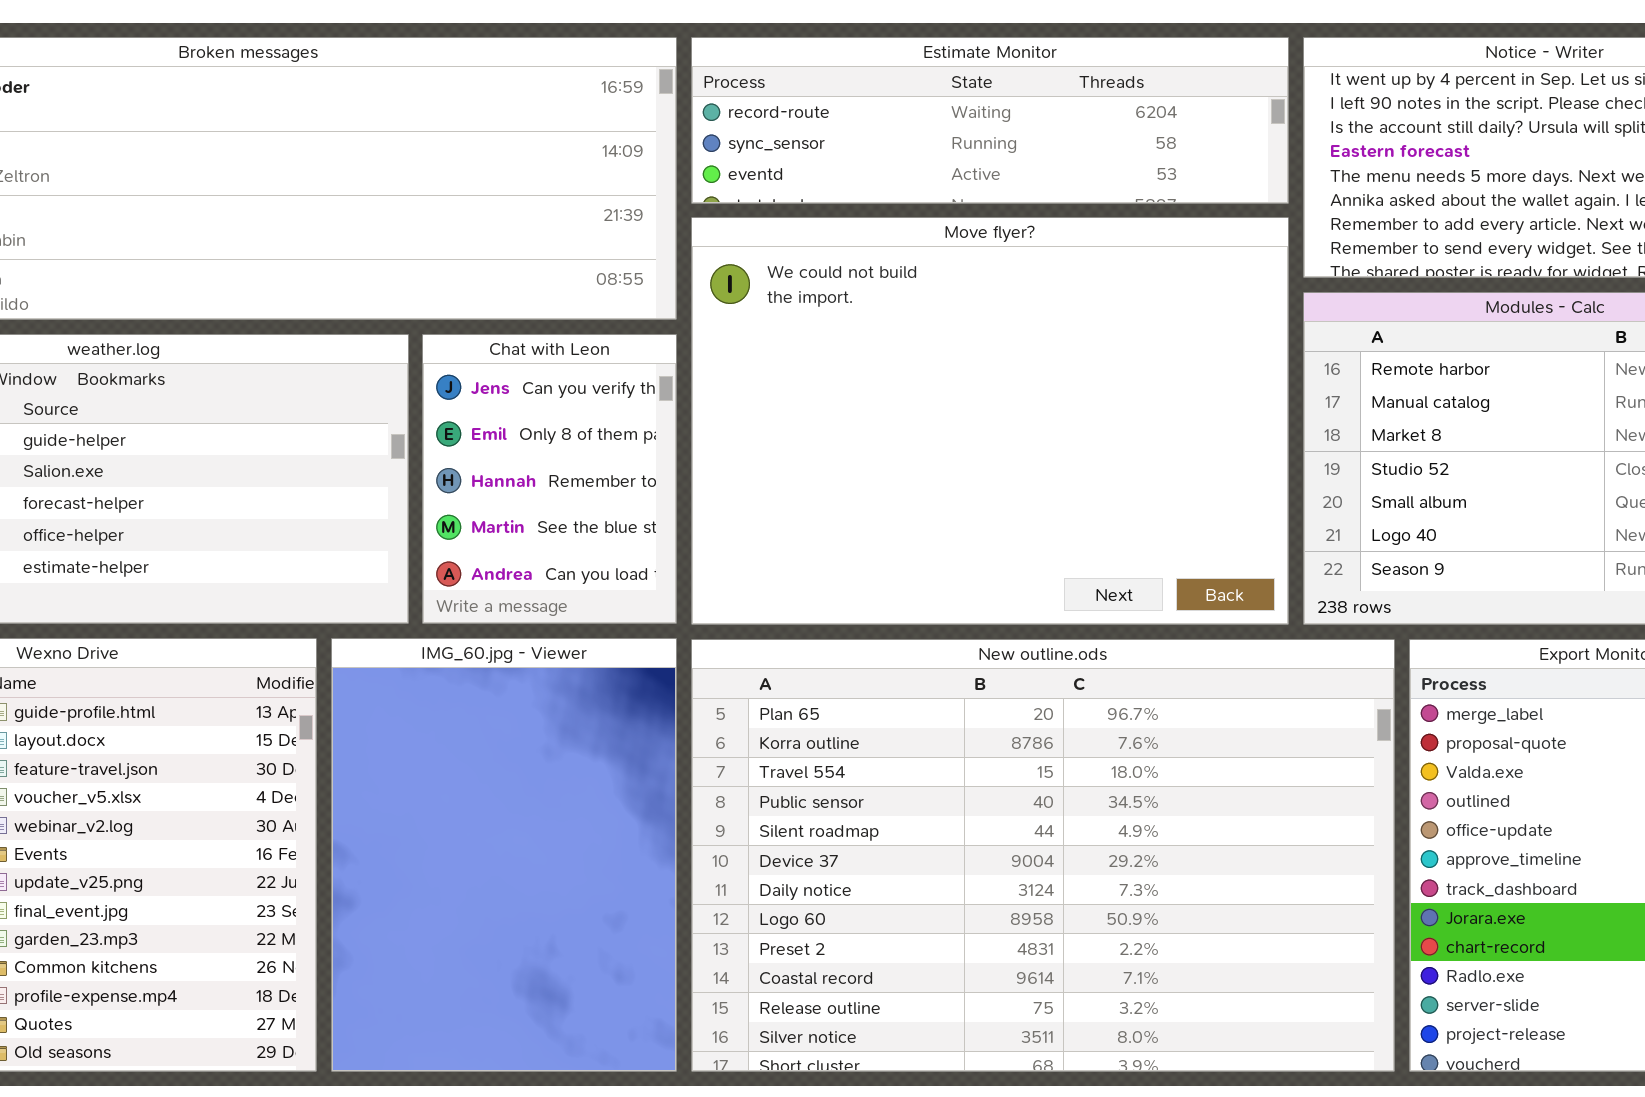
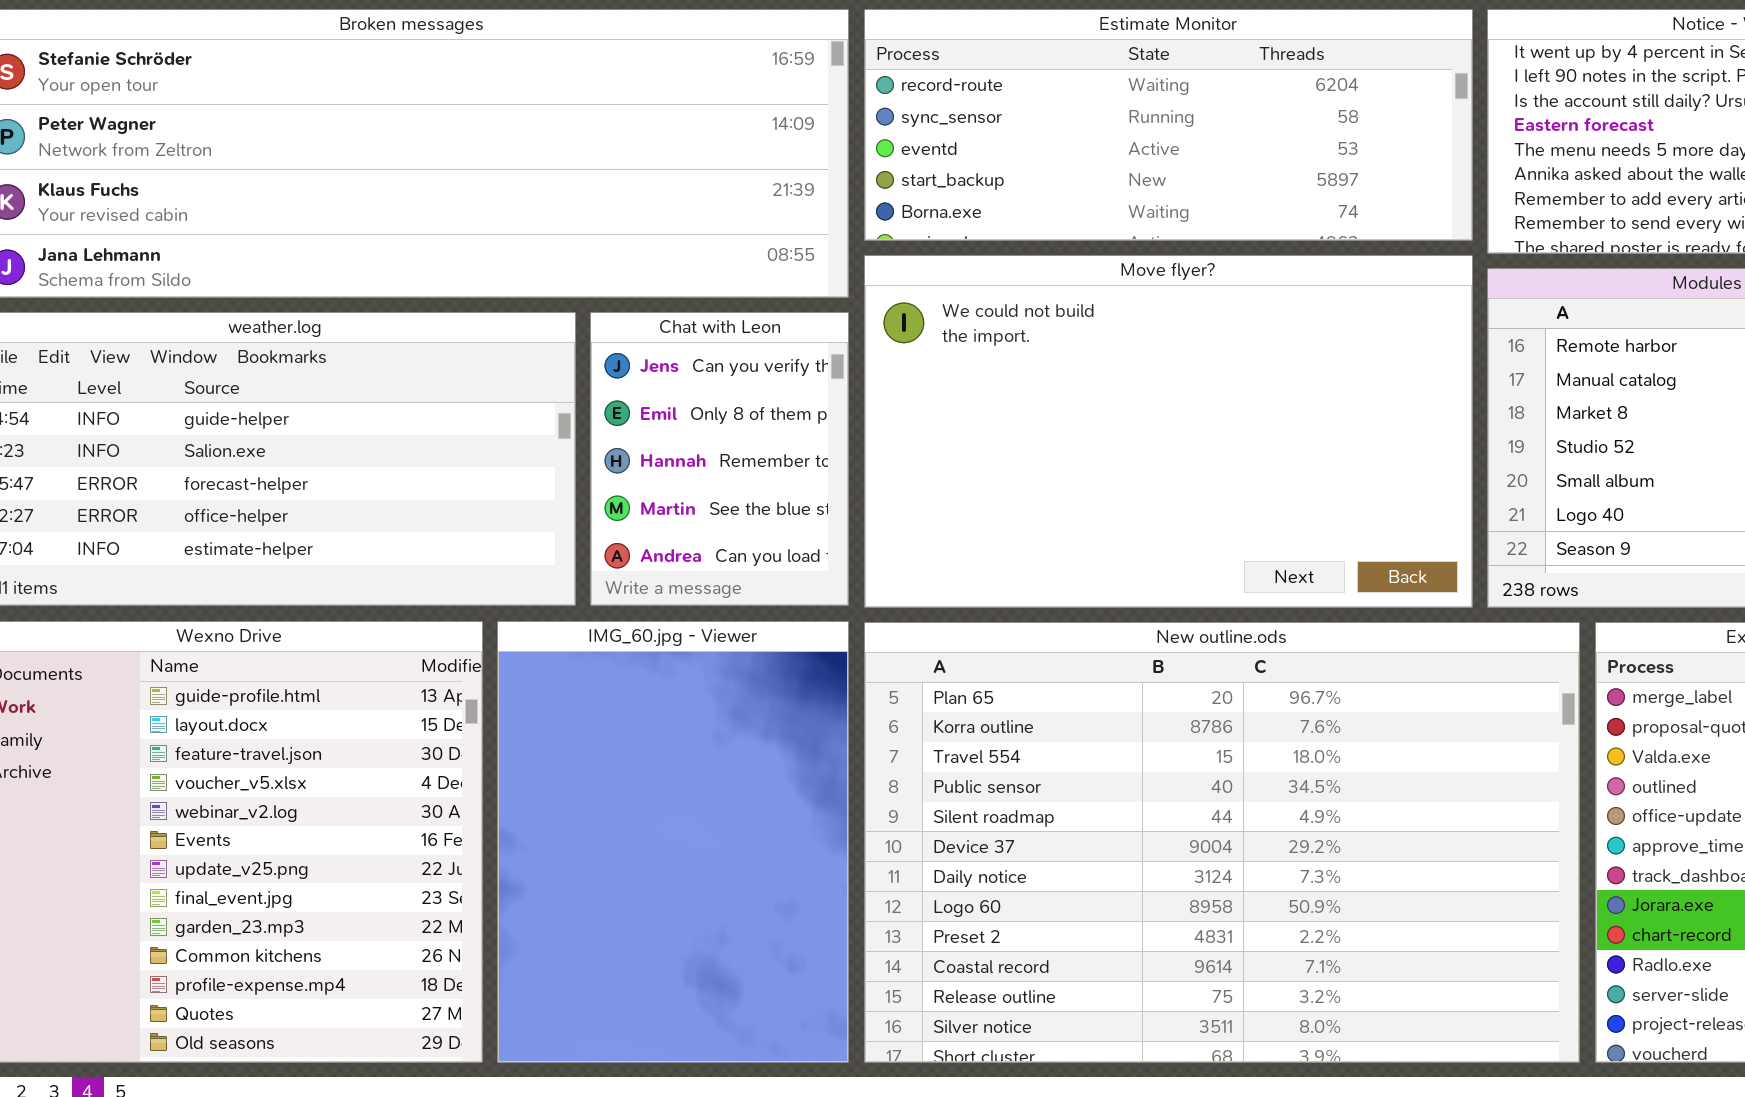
Estimate Monitor: [691,37,1289,204] -> [864,9,1473,241], resized
Move flyer?: [691,217,1289,625] -> [864,255,1473,608], resized

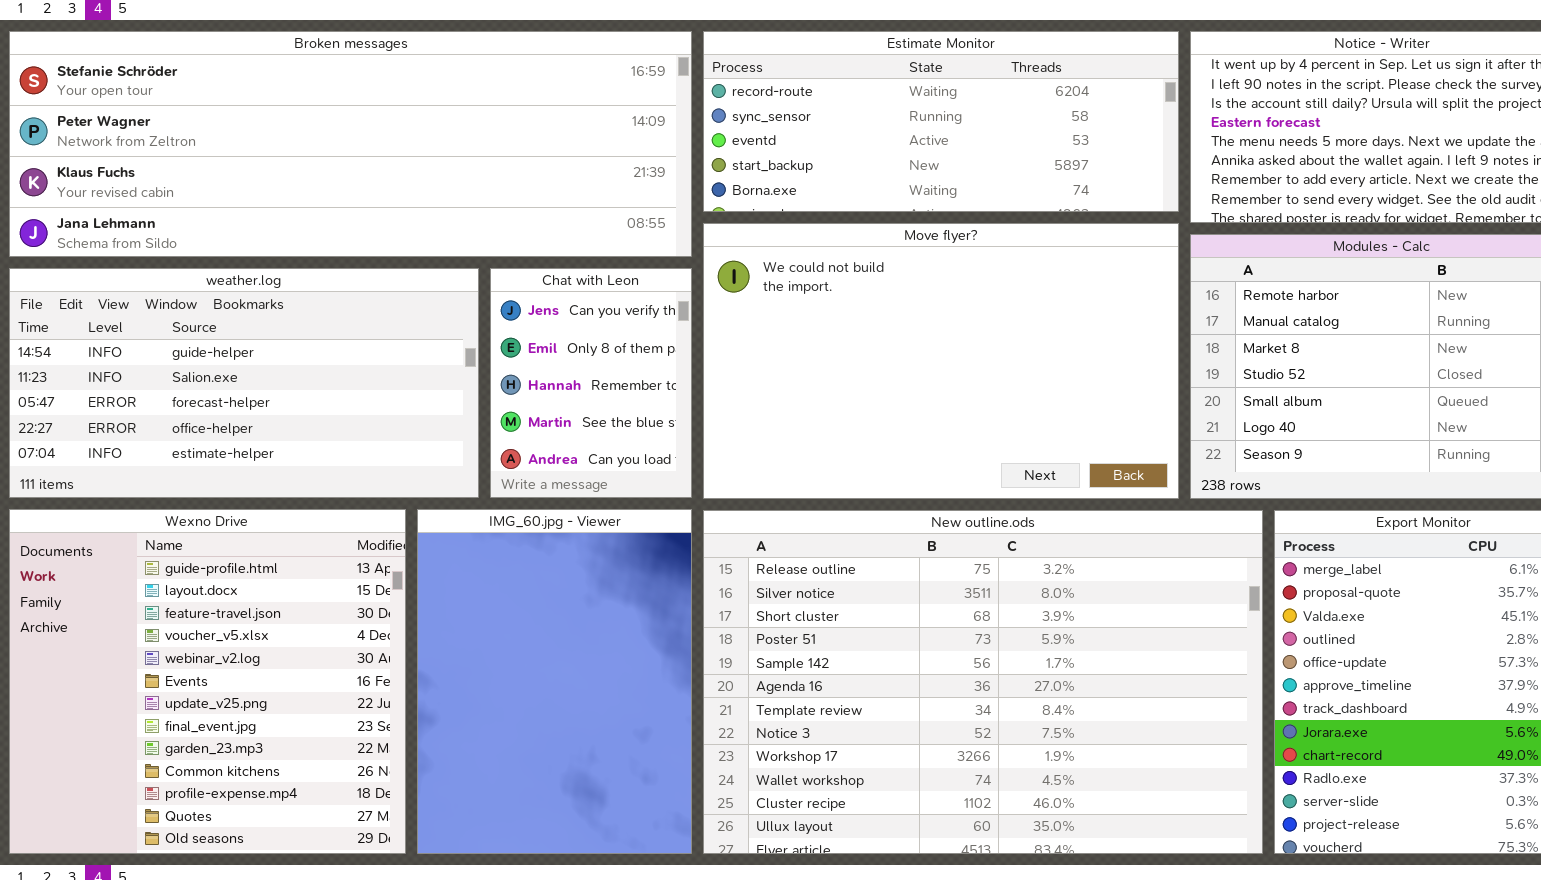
New outline.ods: [864,622,1580,1063] -> [703,510,1263,854], scrolled down 10 rows

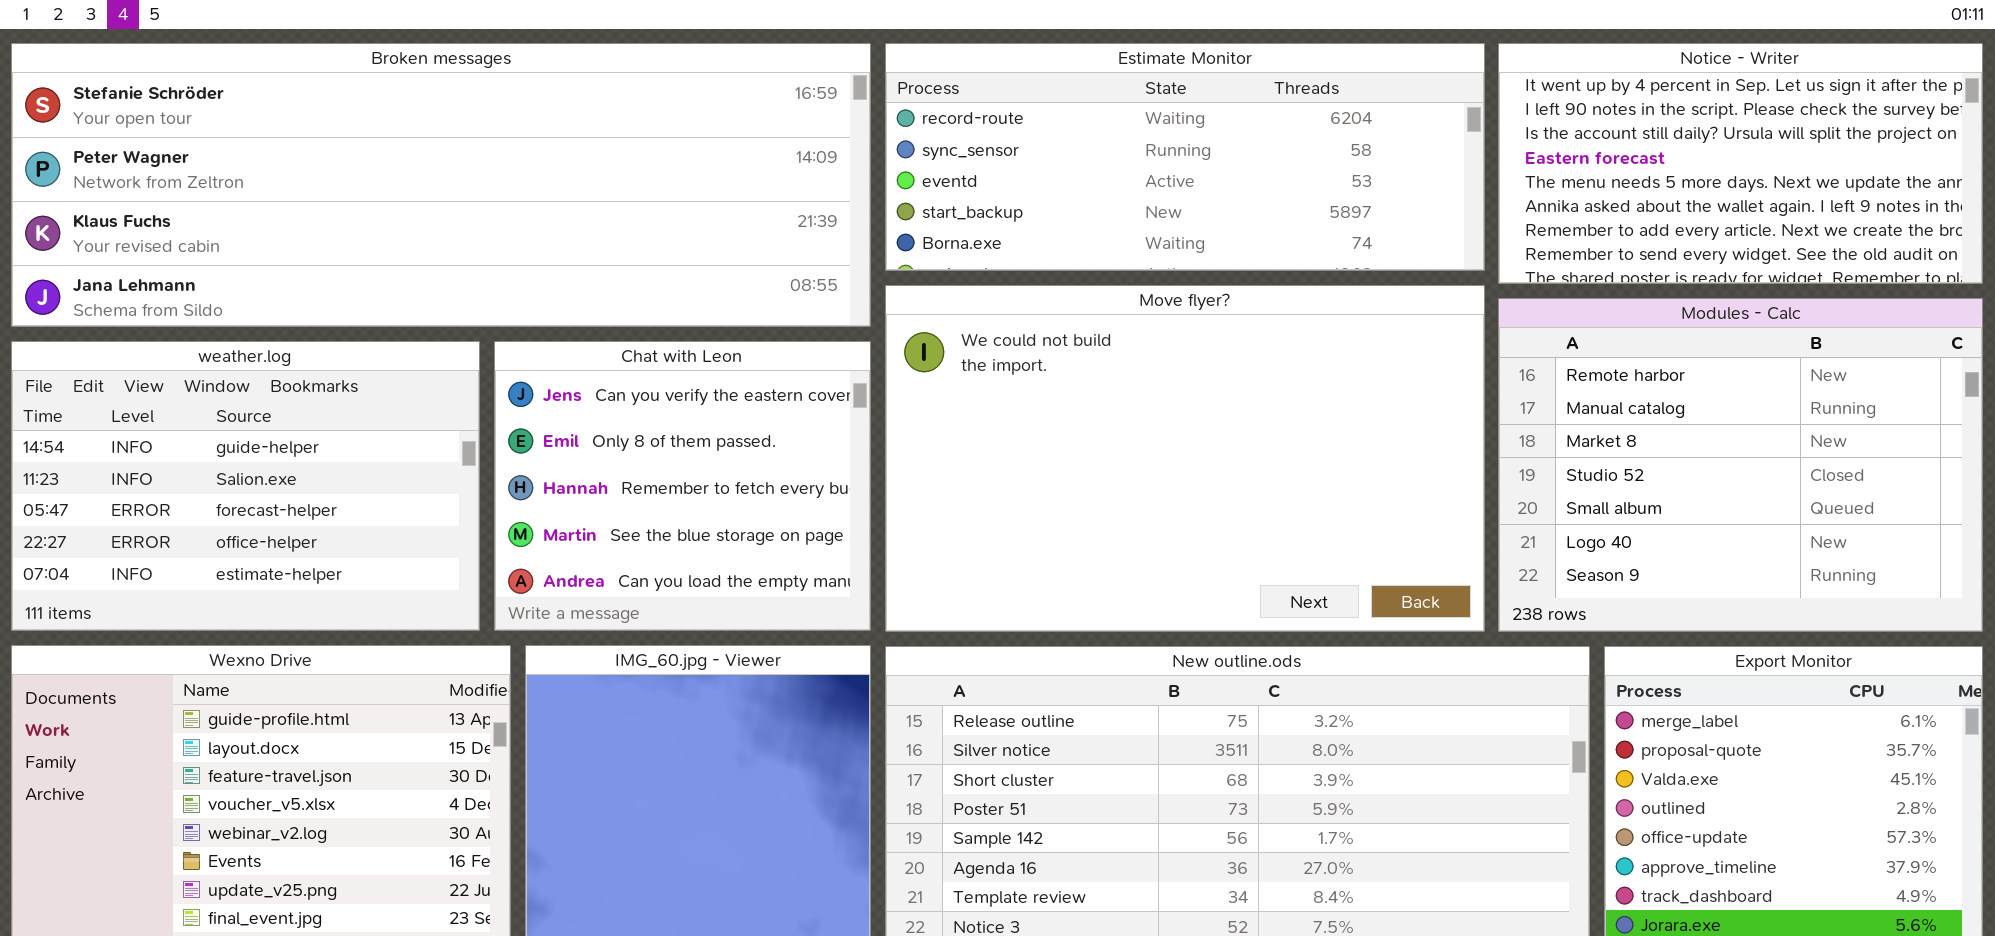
weather.log: [9,268,479,498] -> [11,341,480,631], resized
Chat with Leon: [490,268,692,498] -> [494,341,871,631], resized

